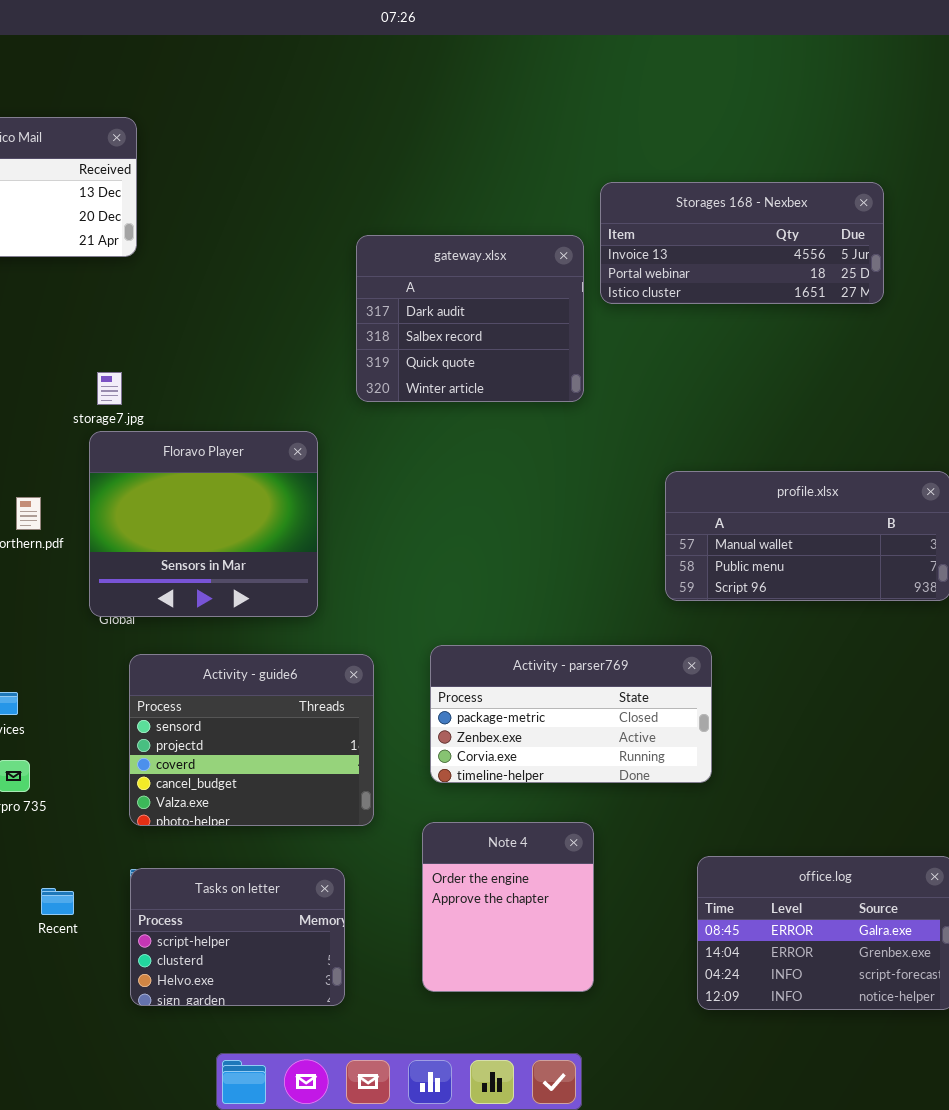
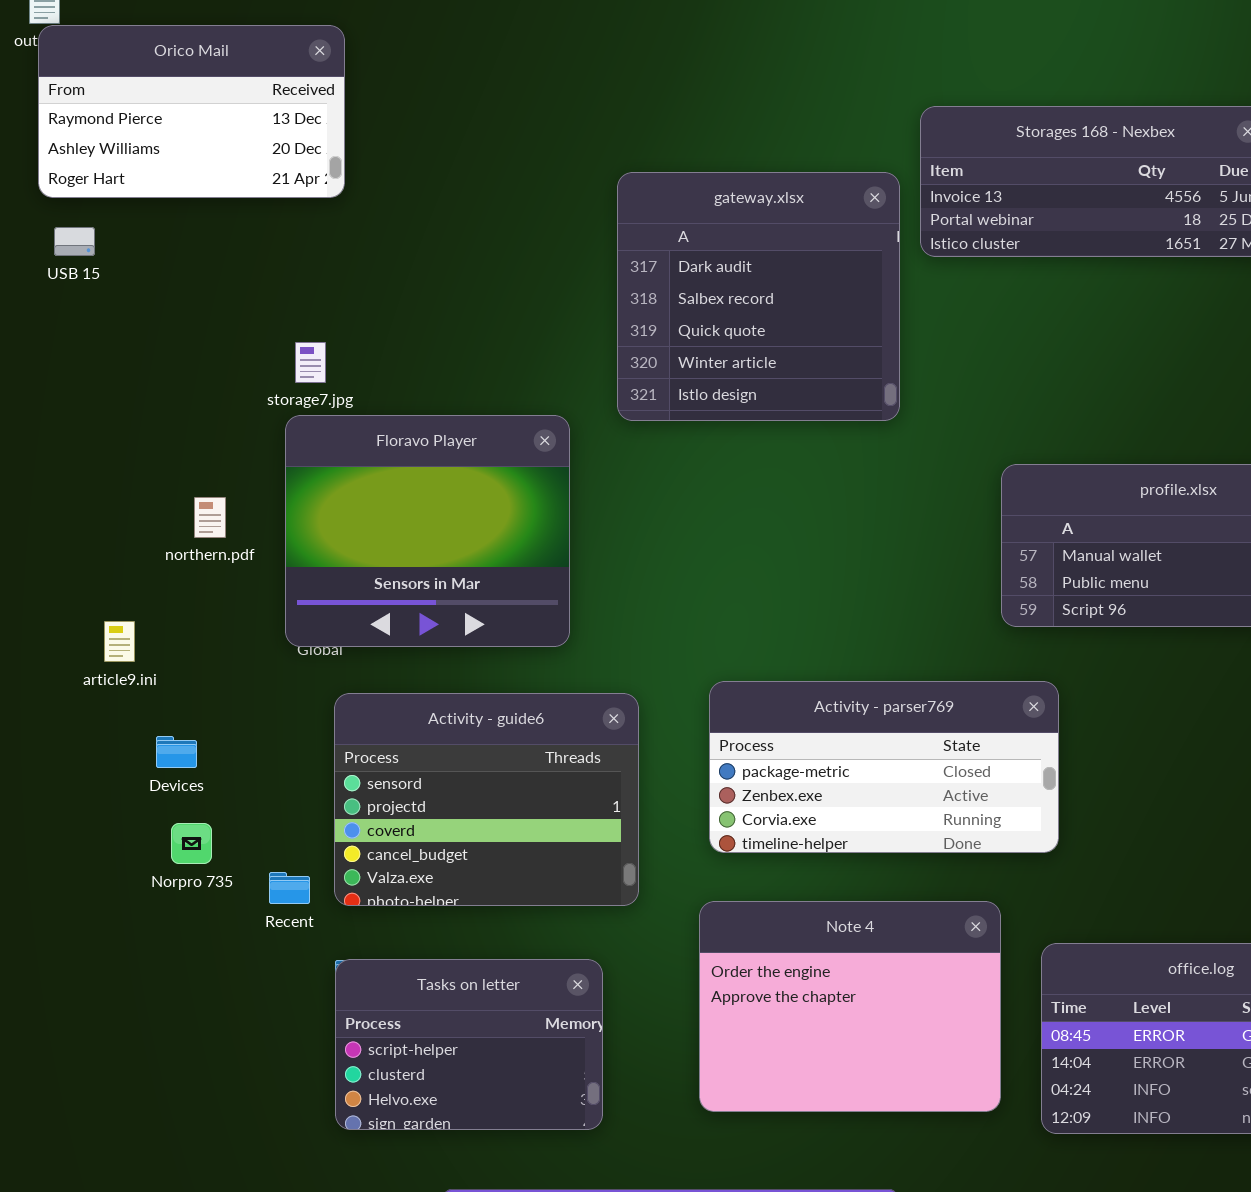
gateway.xlsx: [356,235,584,402] -> [617,172,900,421], resized
Note 4: [422,822,594,992] -> [699,901,1001,1112], resized
Recent: [41,888,74,915] -> [269,872,310,904], moved

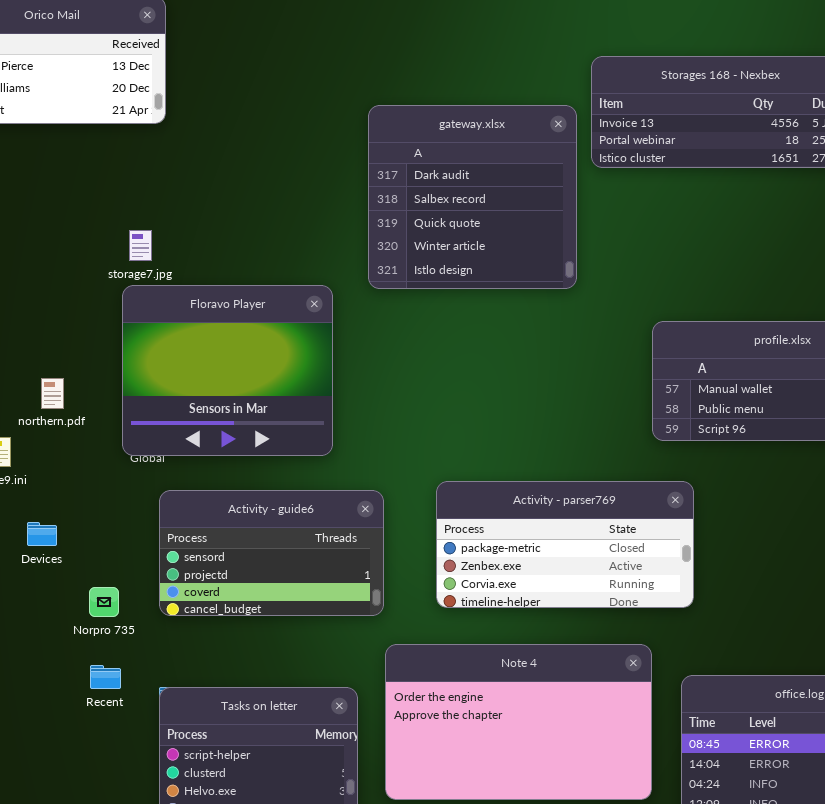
northern.pdf: [194,497,226,538] -> [41,378,64,409], moved
Activity - guide6: [334,693,639,906] -> [159,490,384,616], resized
Norpro 735: [171,823,212,864] -> [89,587,119,617], moved
Recent: [269,872,310,904] -> [90,665,121,689], moved
Note 4: [699,901,1001,1112] -> [385,644,652,800], resized

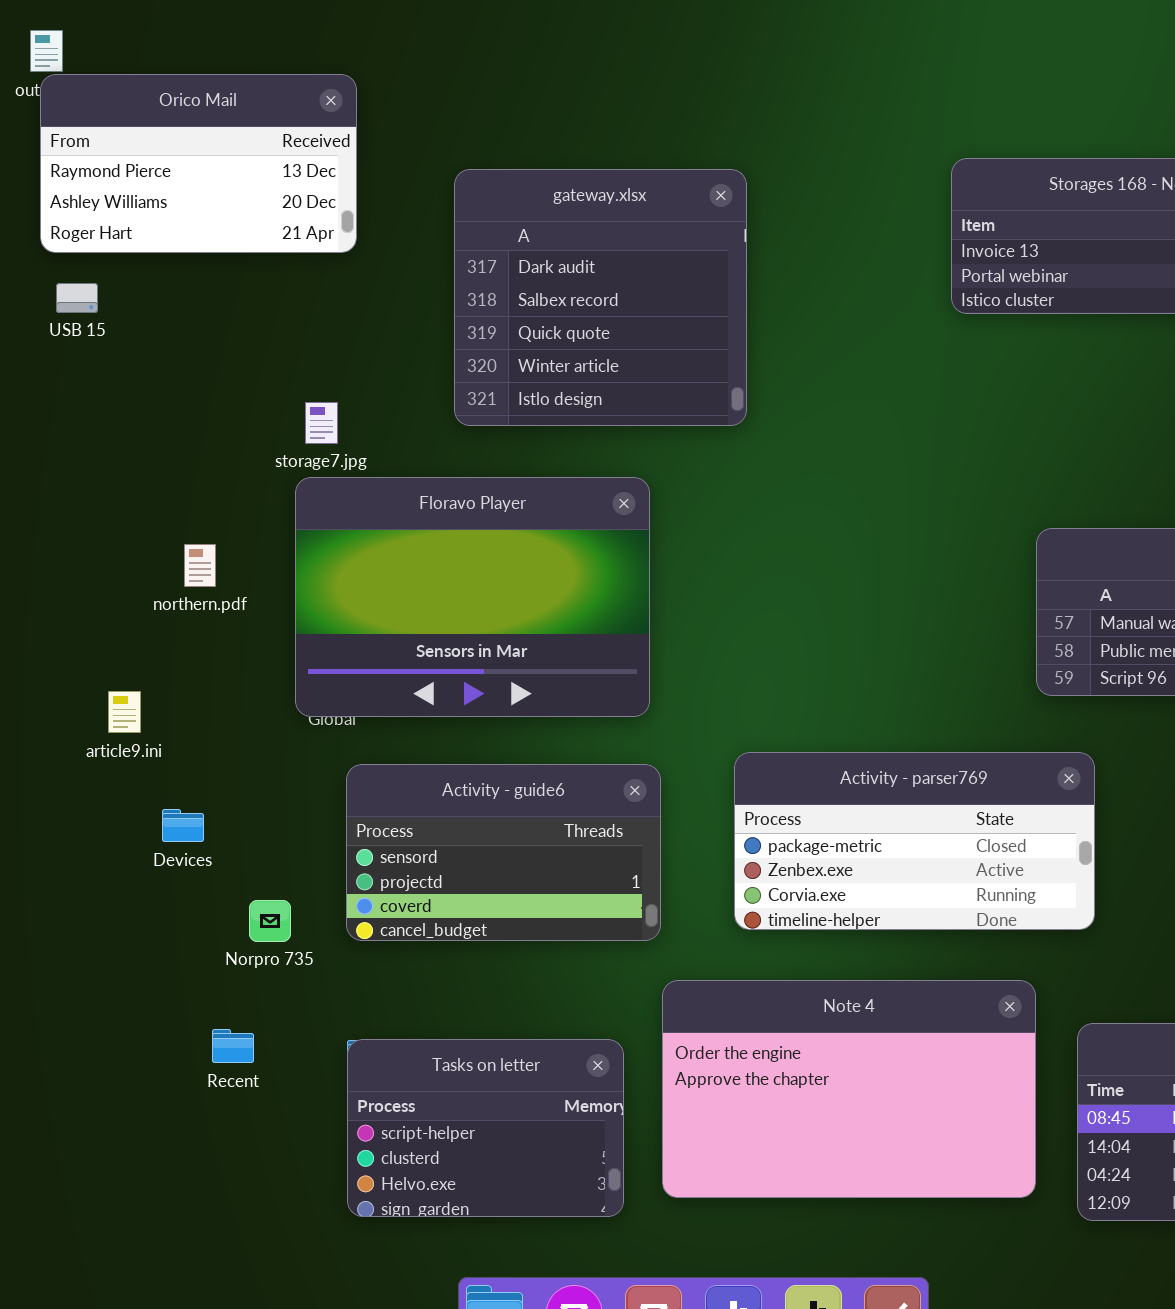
gateway.xlsx: [368,105,577,289] -> [454,169,747,426], moved
Floravo Player: [122,285,333,456] -> [295,477,650,717], resized
northern.pdf: [41,378,64,409] -> [184,544,216,587], moved
Recent: [90,665,121,689] -> [212,1029,254,1063], moved

